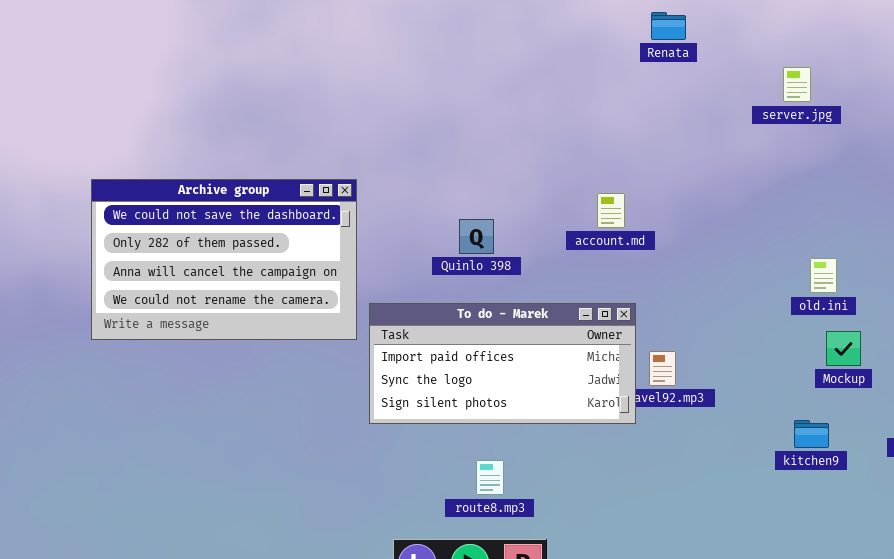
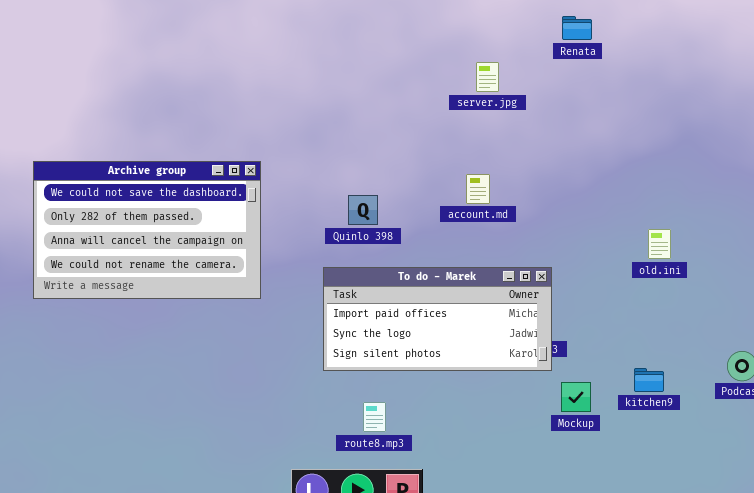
Renata: [651,12,686,40] -> [562,16,592,40], moved
server.jpg: [783,67,811,102] -> [476,62,499,92], moved
To do - Marek: [369,303,636,424] -> [323,267,552,371], moved
Mockup: [826,331,861,366] -> [561,382,591,412], moved

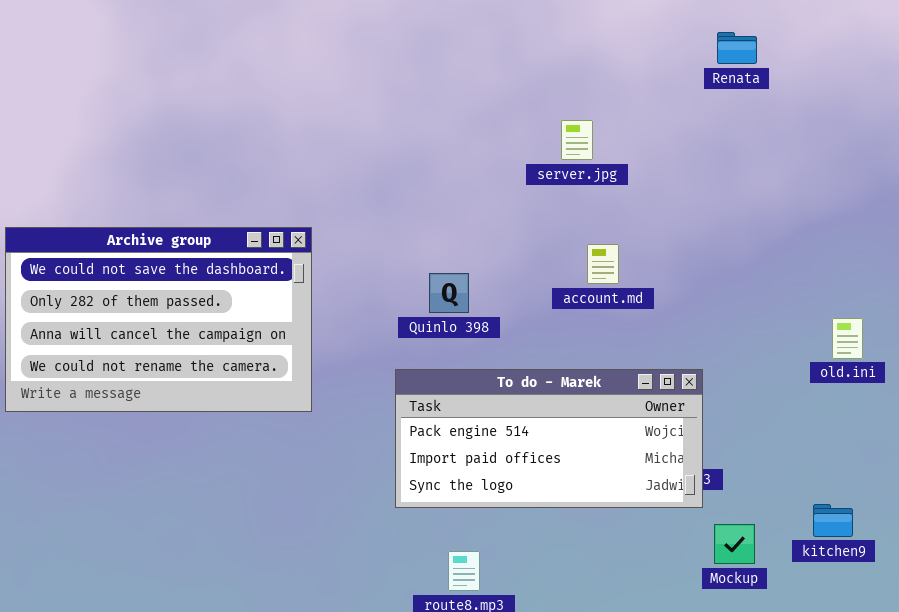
server.jpg: [476,62,499,92] -> [561,120,593,160], moved
To do - Marek: [323,267,552,371] -> [395,369,703,508], scrolled up 1 row

